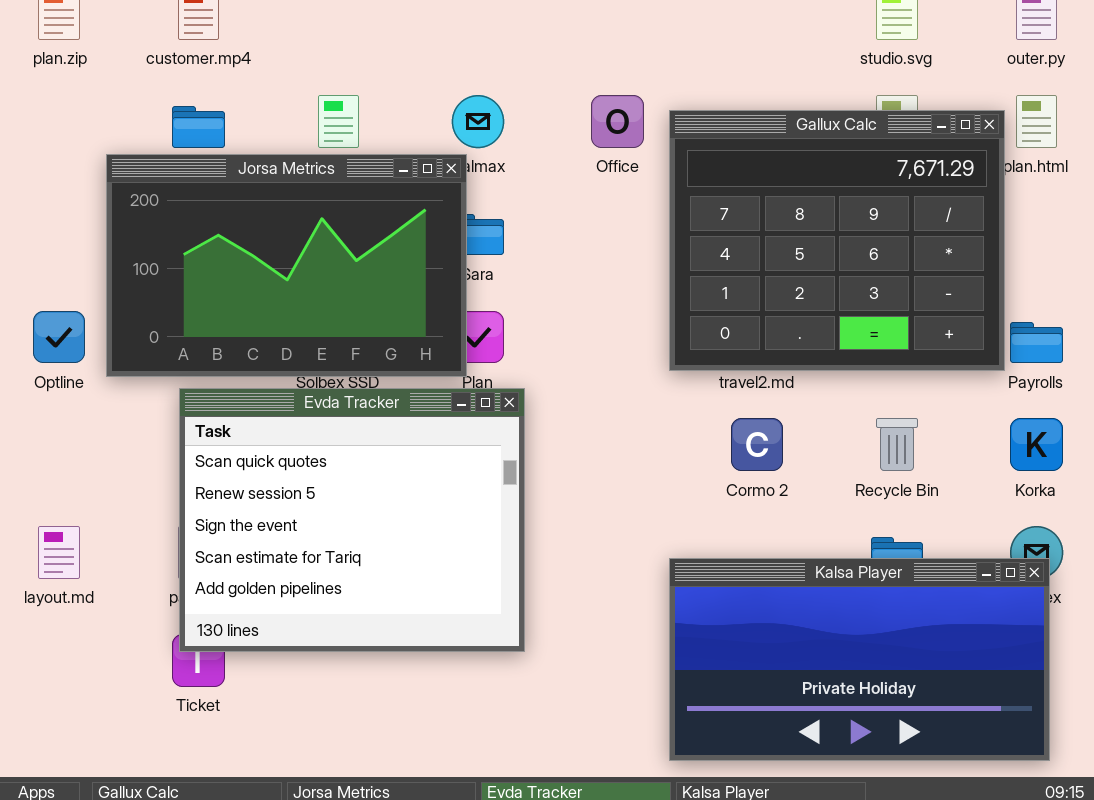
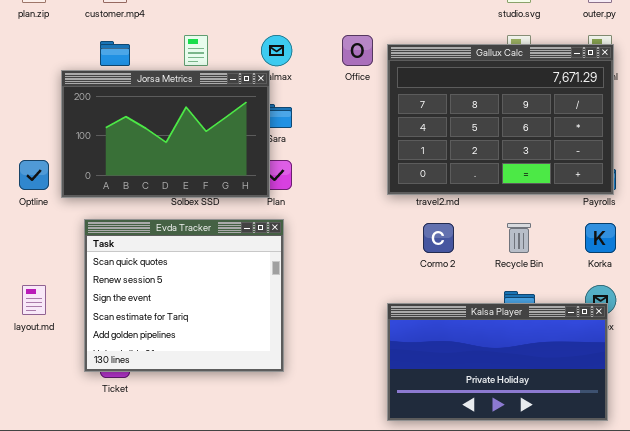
Gallux Calc: [669,110,1005,371] -> [387,44,614,195], resized
Evda Tracker: [179,388,525,652] -> [84,219,284,372], moved

